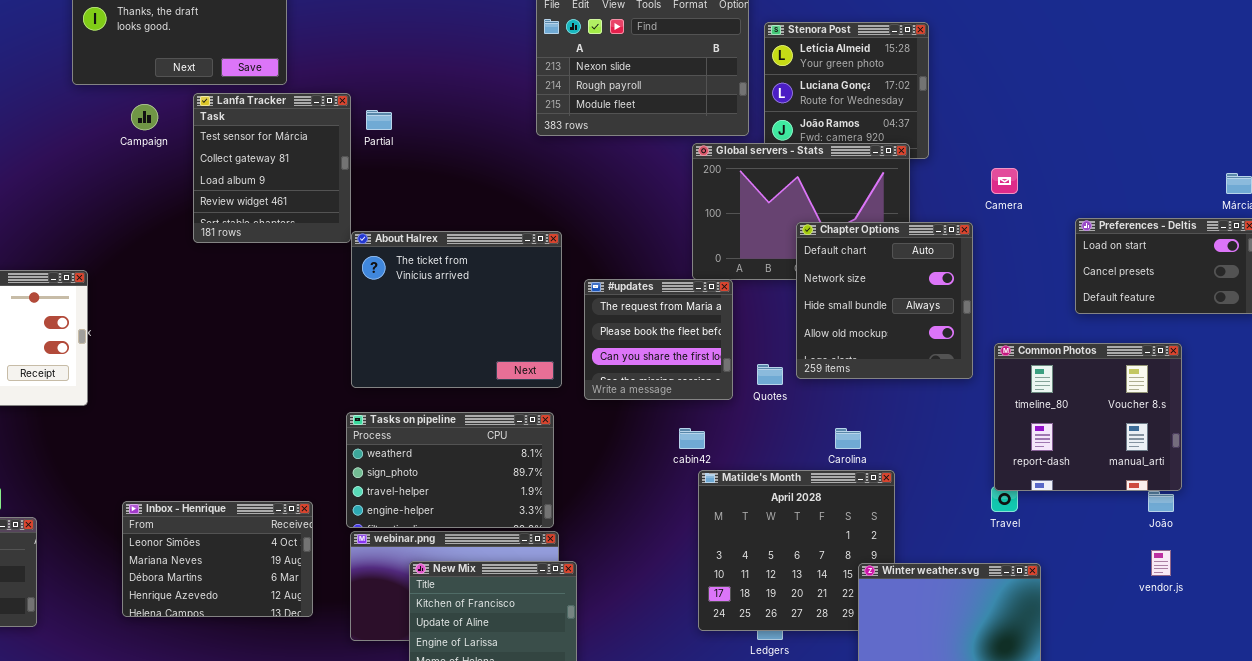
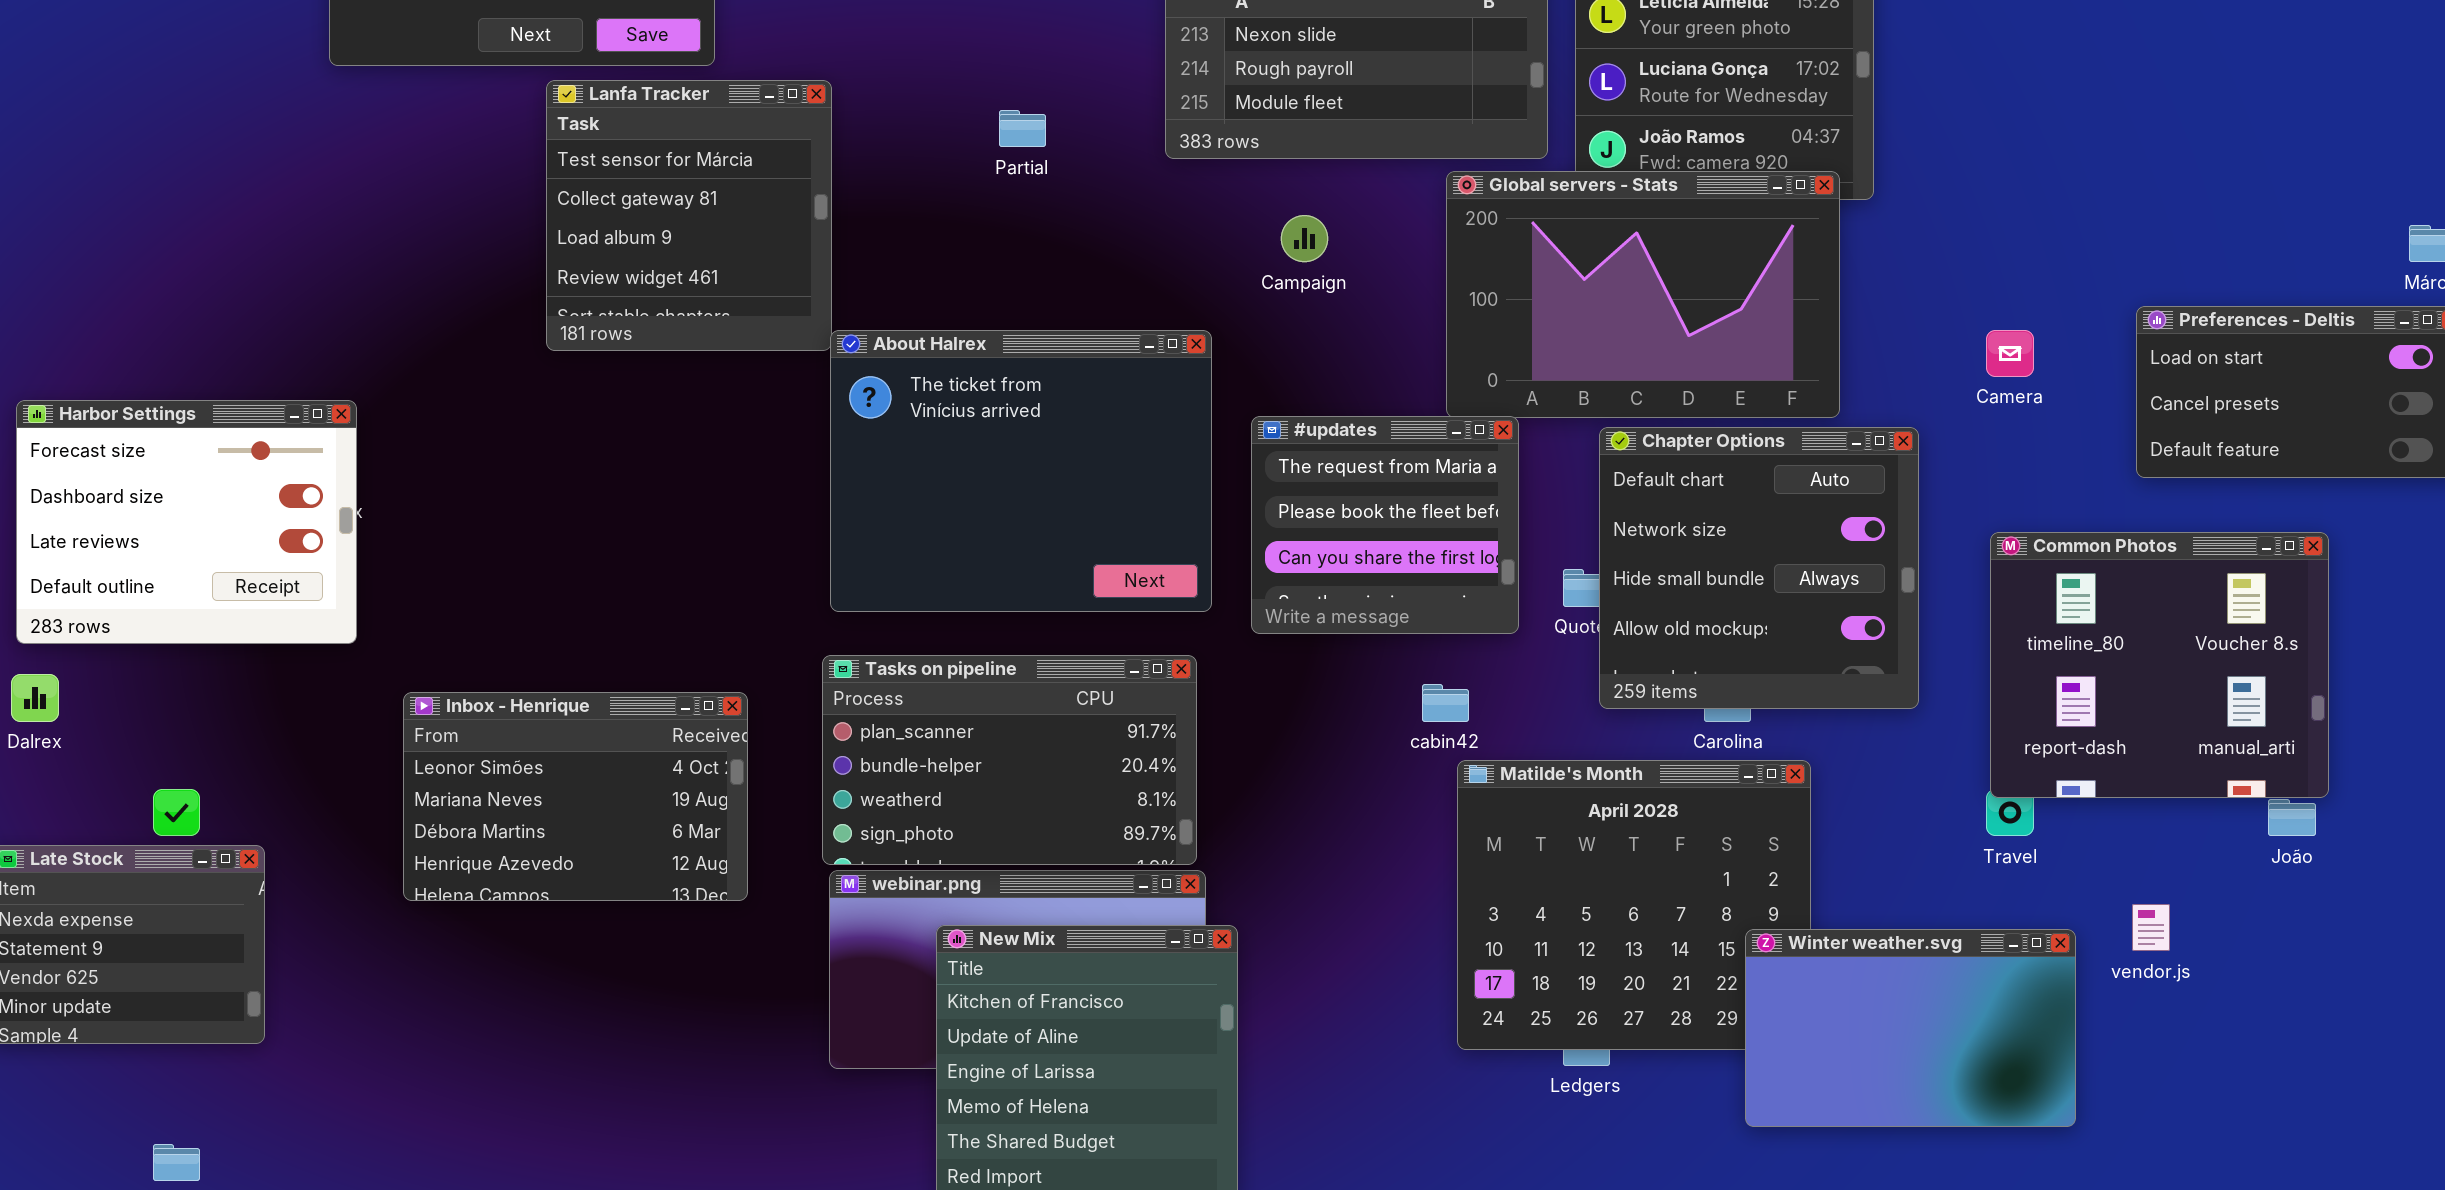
Campaign: [131,104,158,130] -> [1281,215,1328,262], moved
Partial: [366,110,392,130] -> [999,110,1046,147], moved
Camera: [991,168,1018,194] -> [1986,330,2034,377], moved
Chapter Options: [796,222,973,379] -> [1599,427,1919,709], moved
Tasks on pipeline: [346,412,554,528] -> [822,655,1197,865], scrolled up 2 rows
Inbox - Henrique: [122,501,313,617] -> [403,692,748,901], moved
vendor.js: [1151,550,1171,576] -> [2132,904,2170,951], moved

